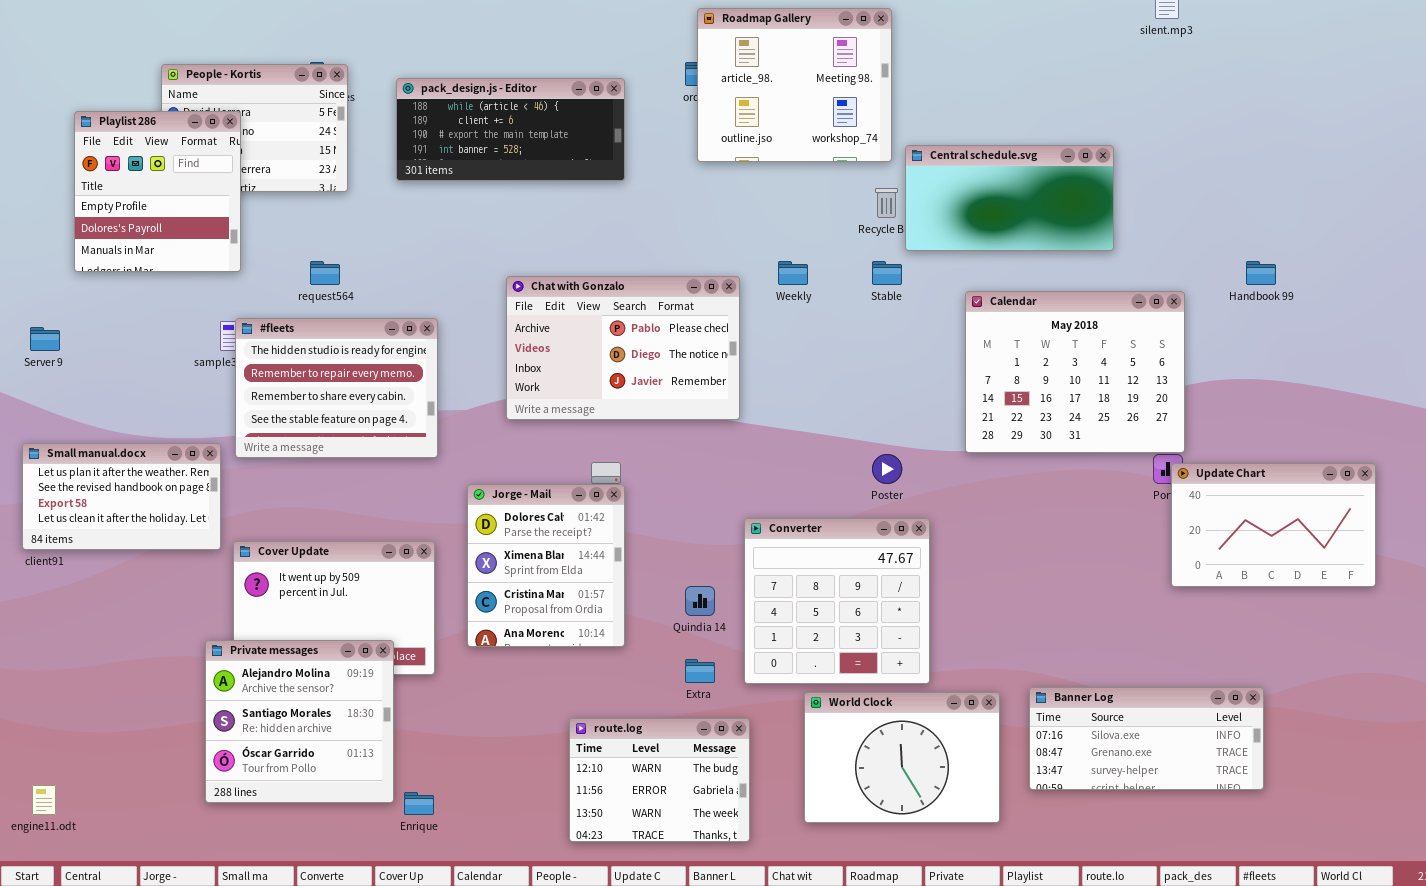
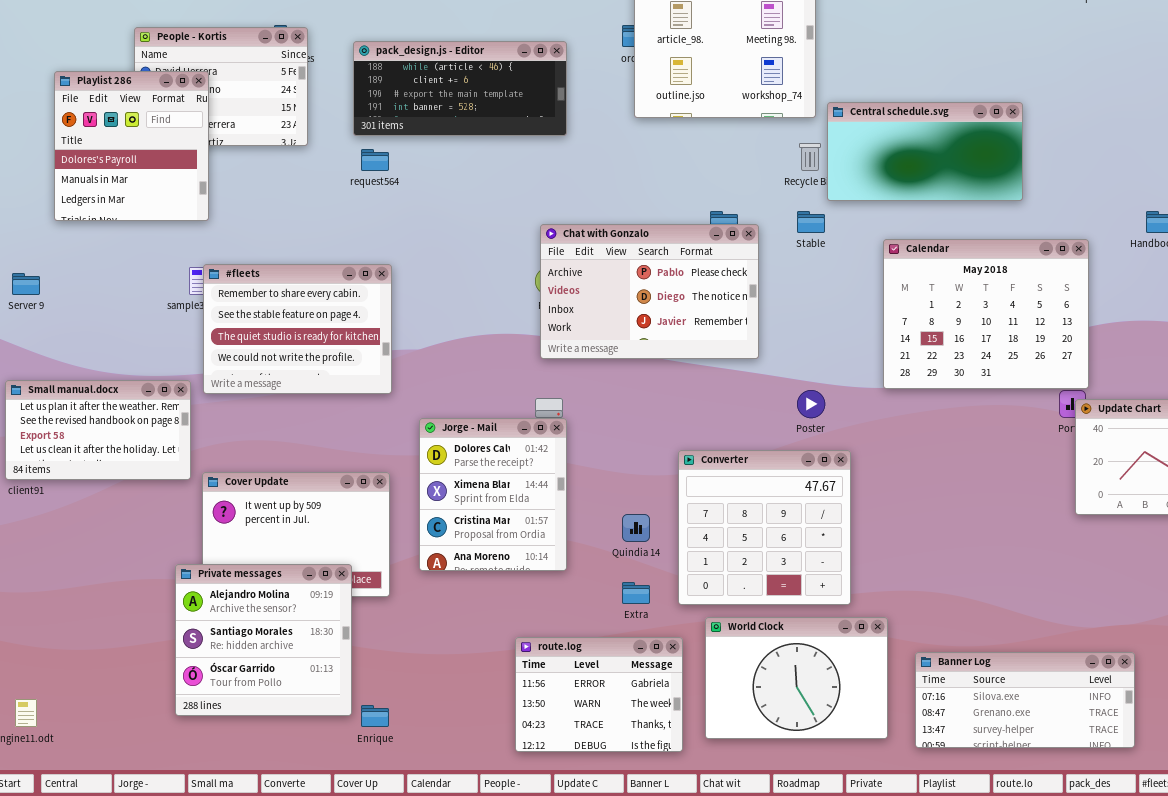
Playlist 286: [74,111,241,272] -> [54,71,209,221], scrolled down 1 row
request564: [310,261,340,285] -> [361,149,389,171], moved
Chat with Gonzalo: [506,276,740,420] -> [540,224,759,359], moved
#fleets: [235,318,438,458] -> [203,264,392,394], scrolled down 2 rows
Banner Log: [1029,687,1264,790] -> [915,652,1135,748], moved
World Clock: [804,692,1000,823] -> [705,617,888,739], moved
route.log: [569,718,750,842] -> [515,637,683,752], scrolled down 1 row

